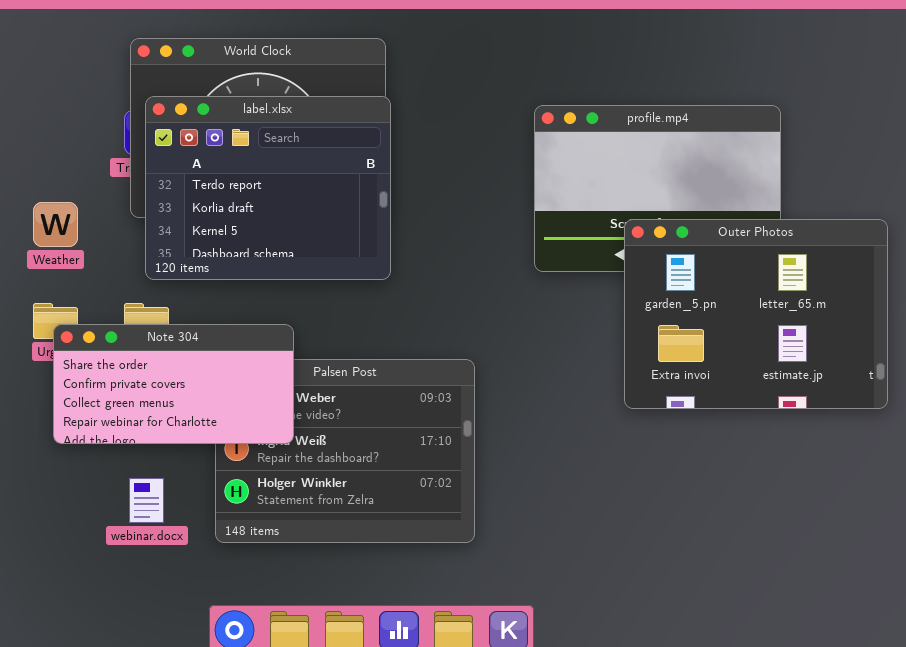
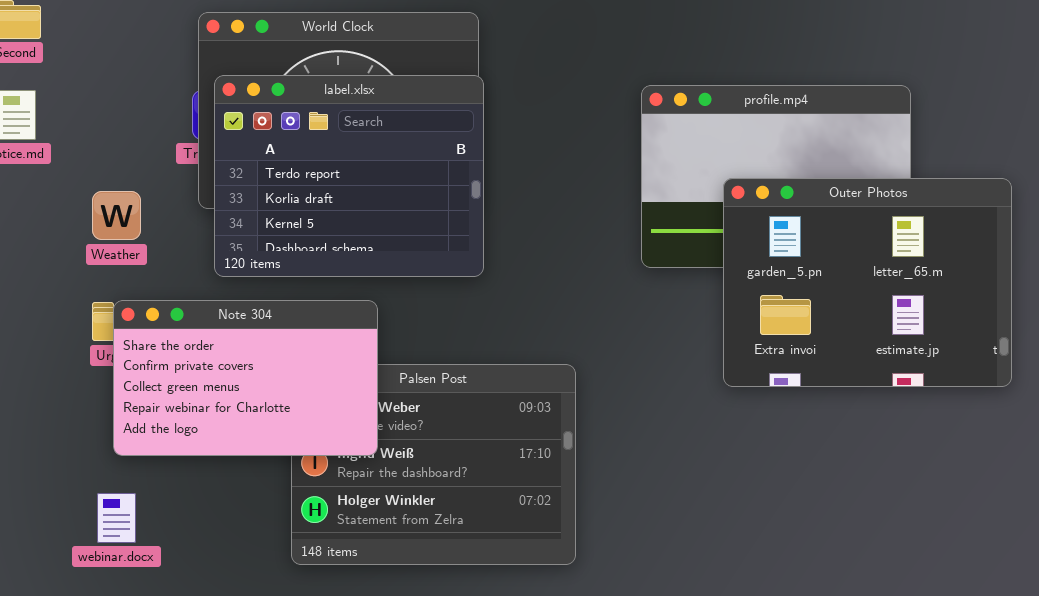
Outer Photos: [624,219,888,409] -> [723,178,1012,387], moved
Note 304: [53,324,294,444] -> [113,300,378,456], resized
webinar.docx: [129,478,164,523] -> [97,493,136,543], moved

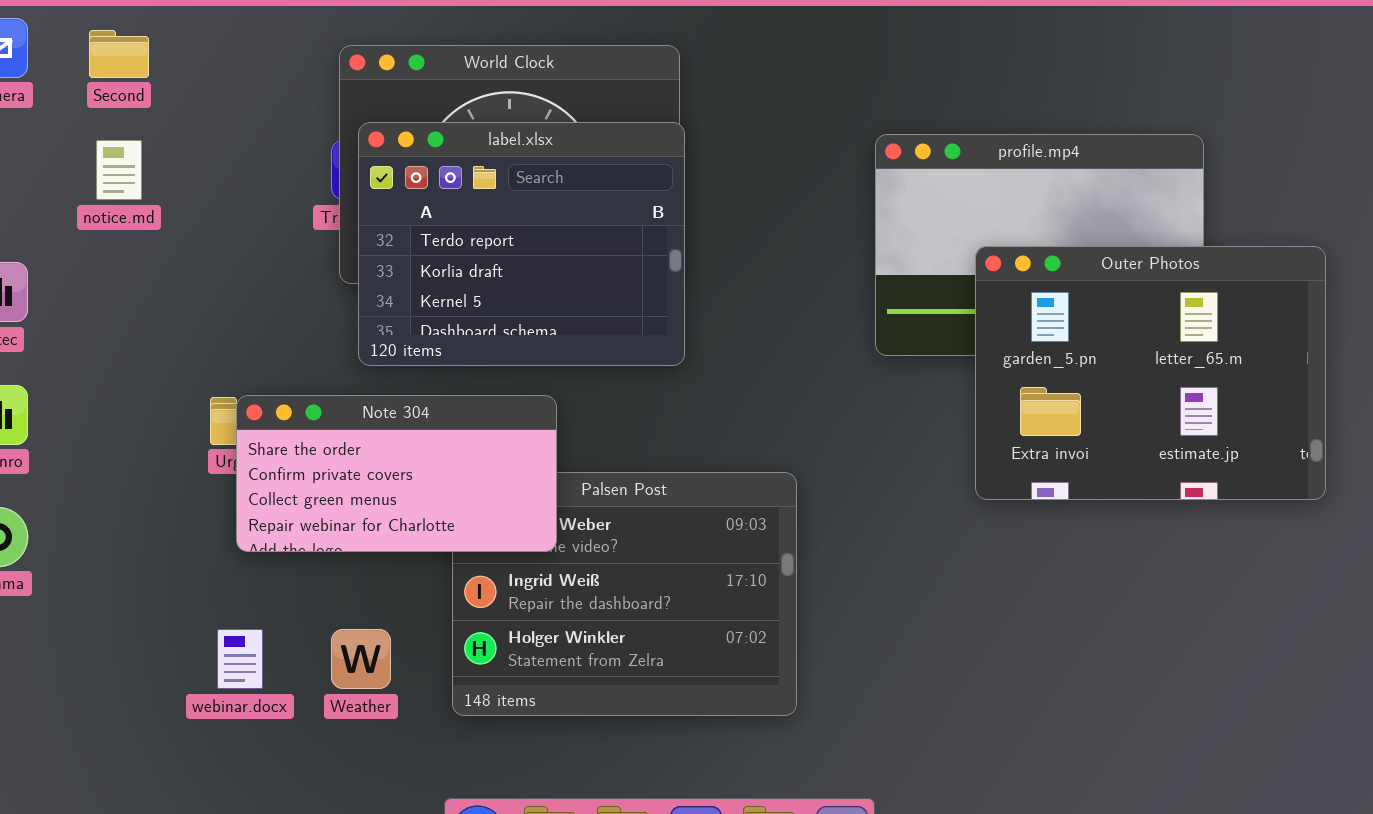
Weather: [92,191,141,240] -> [331,629,391,689], moved
Note 304: [113,300,378,456] -> [236,395,557,552], resized

